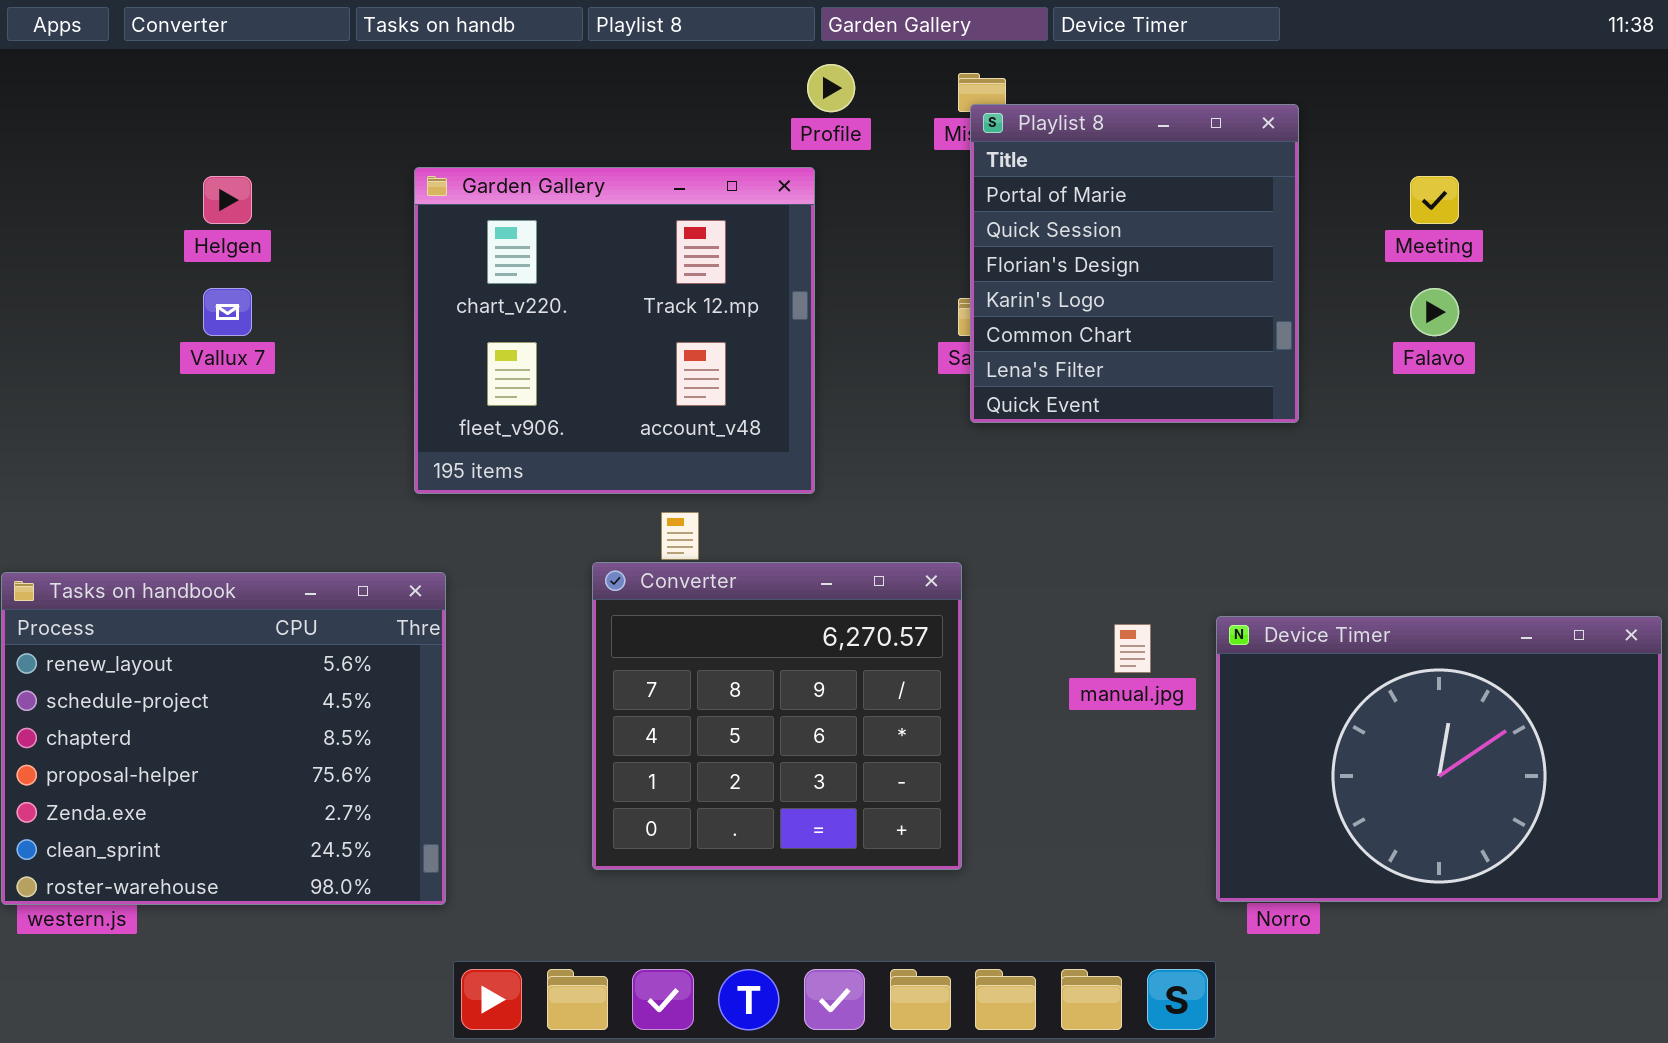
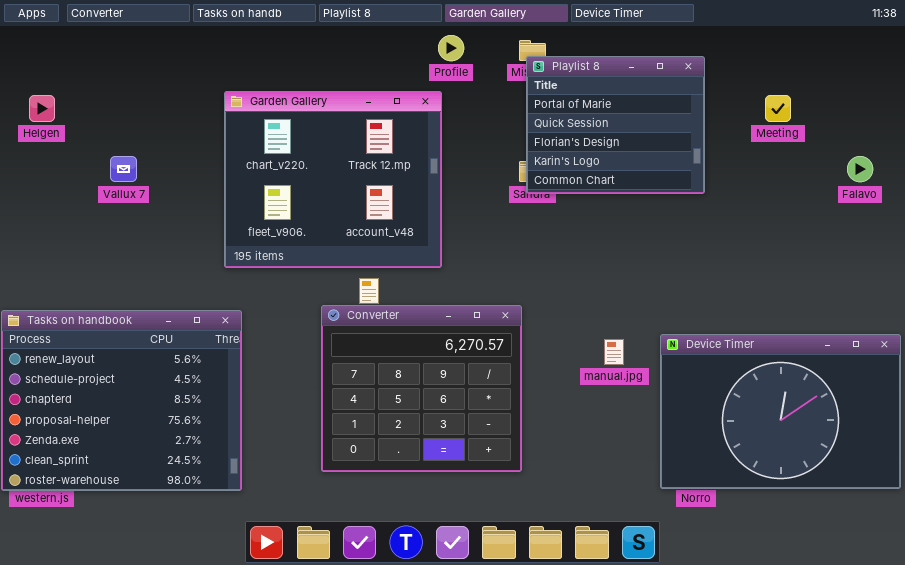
Playlist 8: [970,104,1299,423] -> [526,56,705,194], resized
Helgen: [203,176,252,224] -> [29,95,55,122], moved
Falavo: [1410,288,1459,336] -> [847,156,873,182], moved

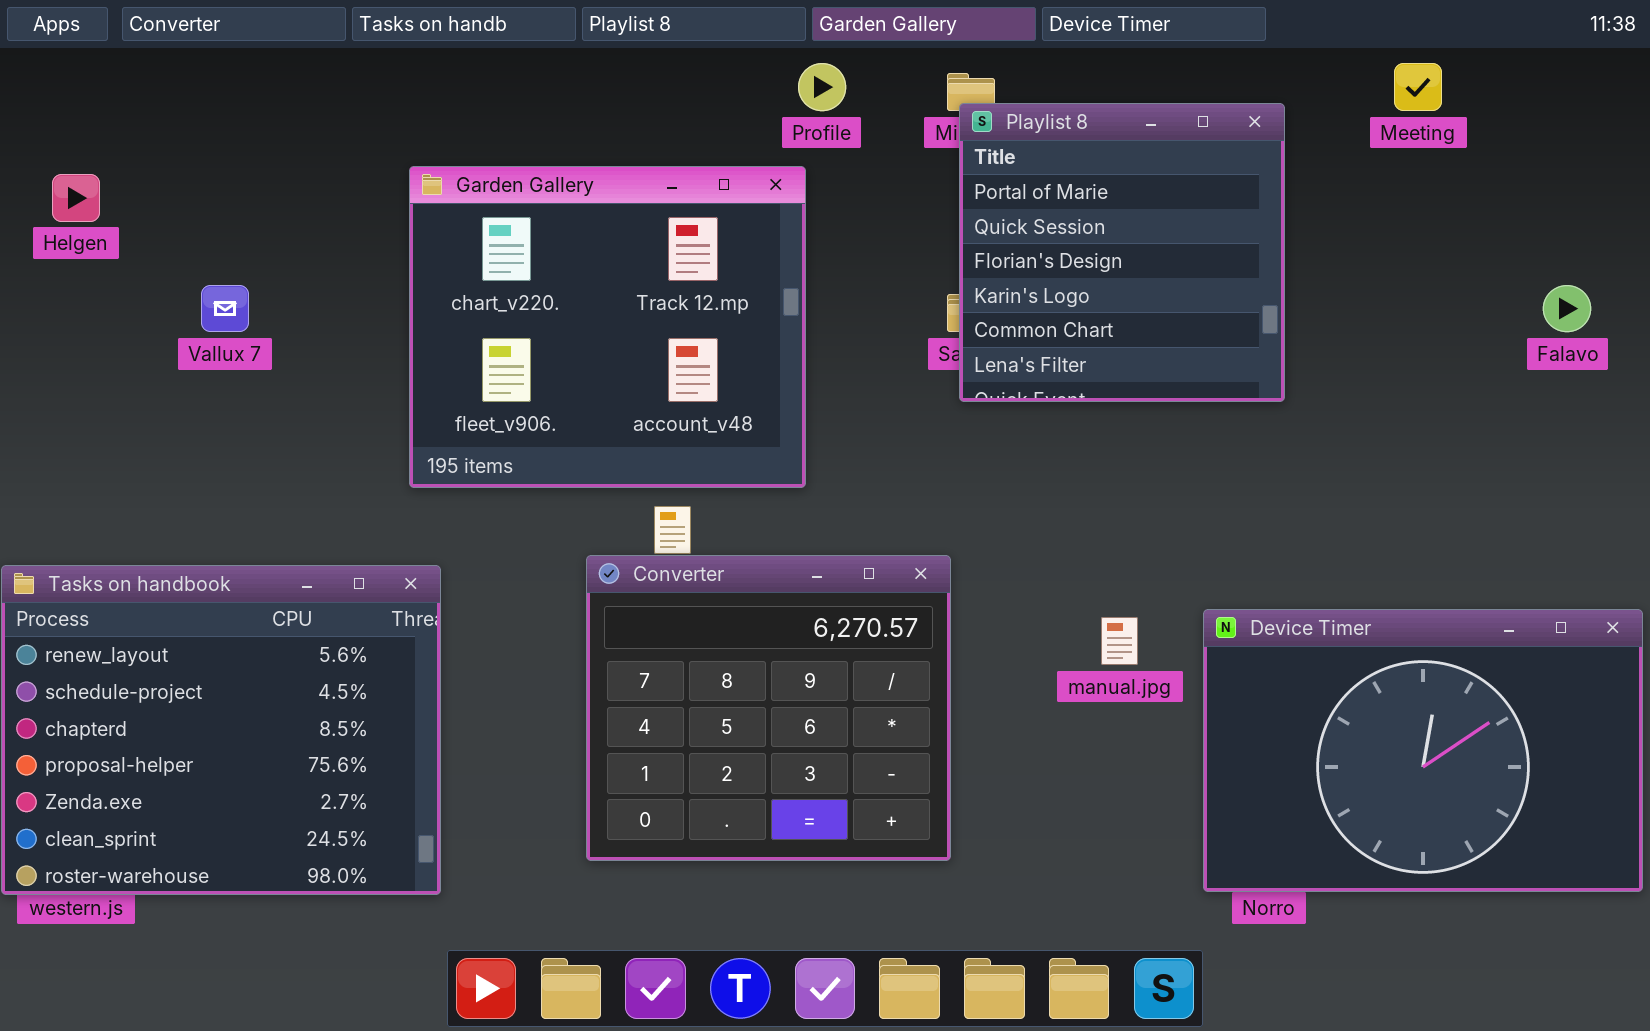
Playlist 8: [526,56,705,194] -> [959,103,1285,402], resized
Meeting: [765,95,791,122] -> [1394,63,1442,111], moved

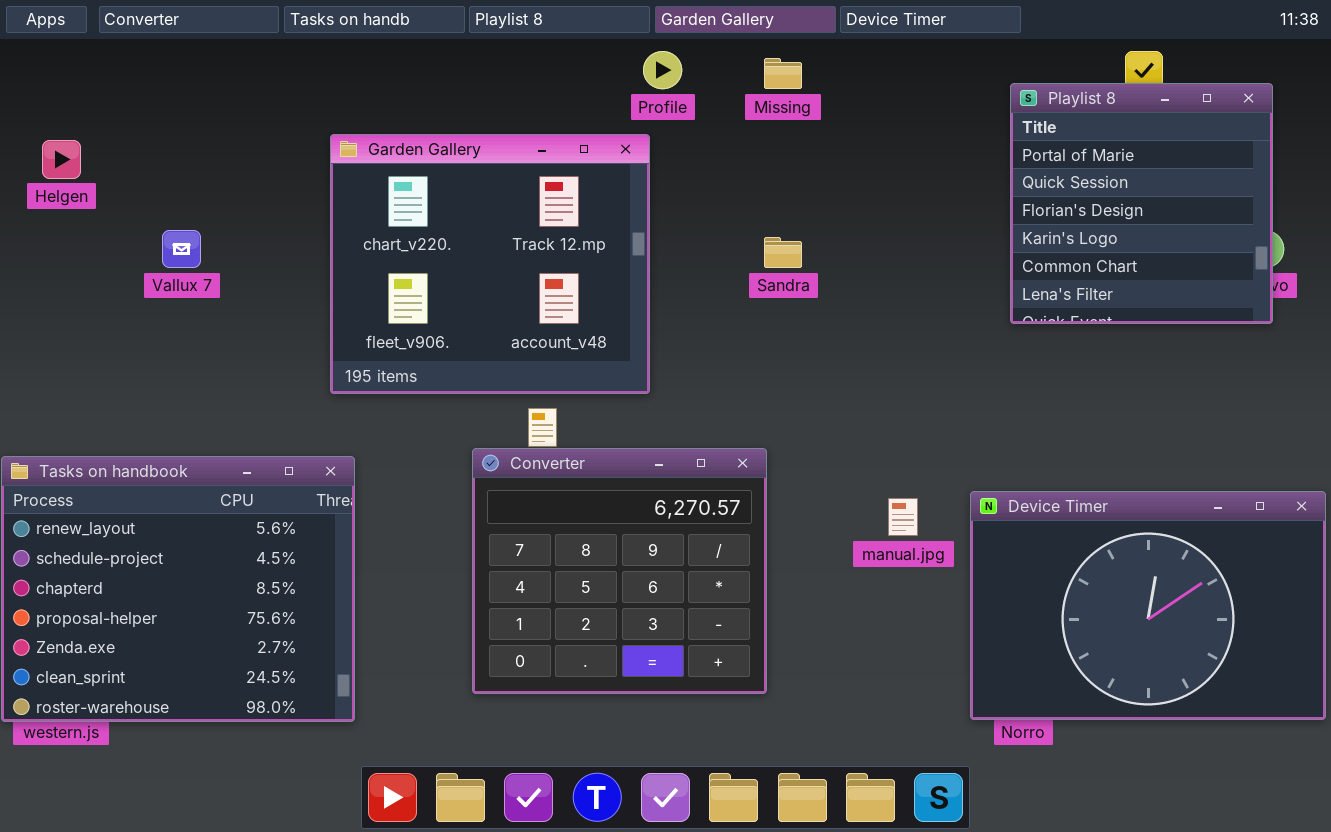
Playlist 8: [959,103,1285,402] -> [1010,83,1273,324], moved

